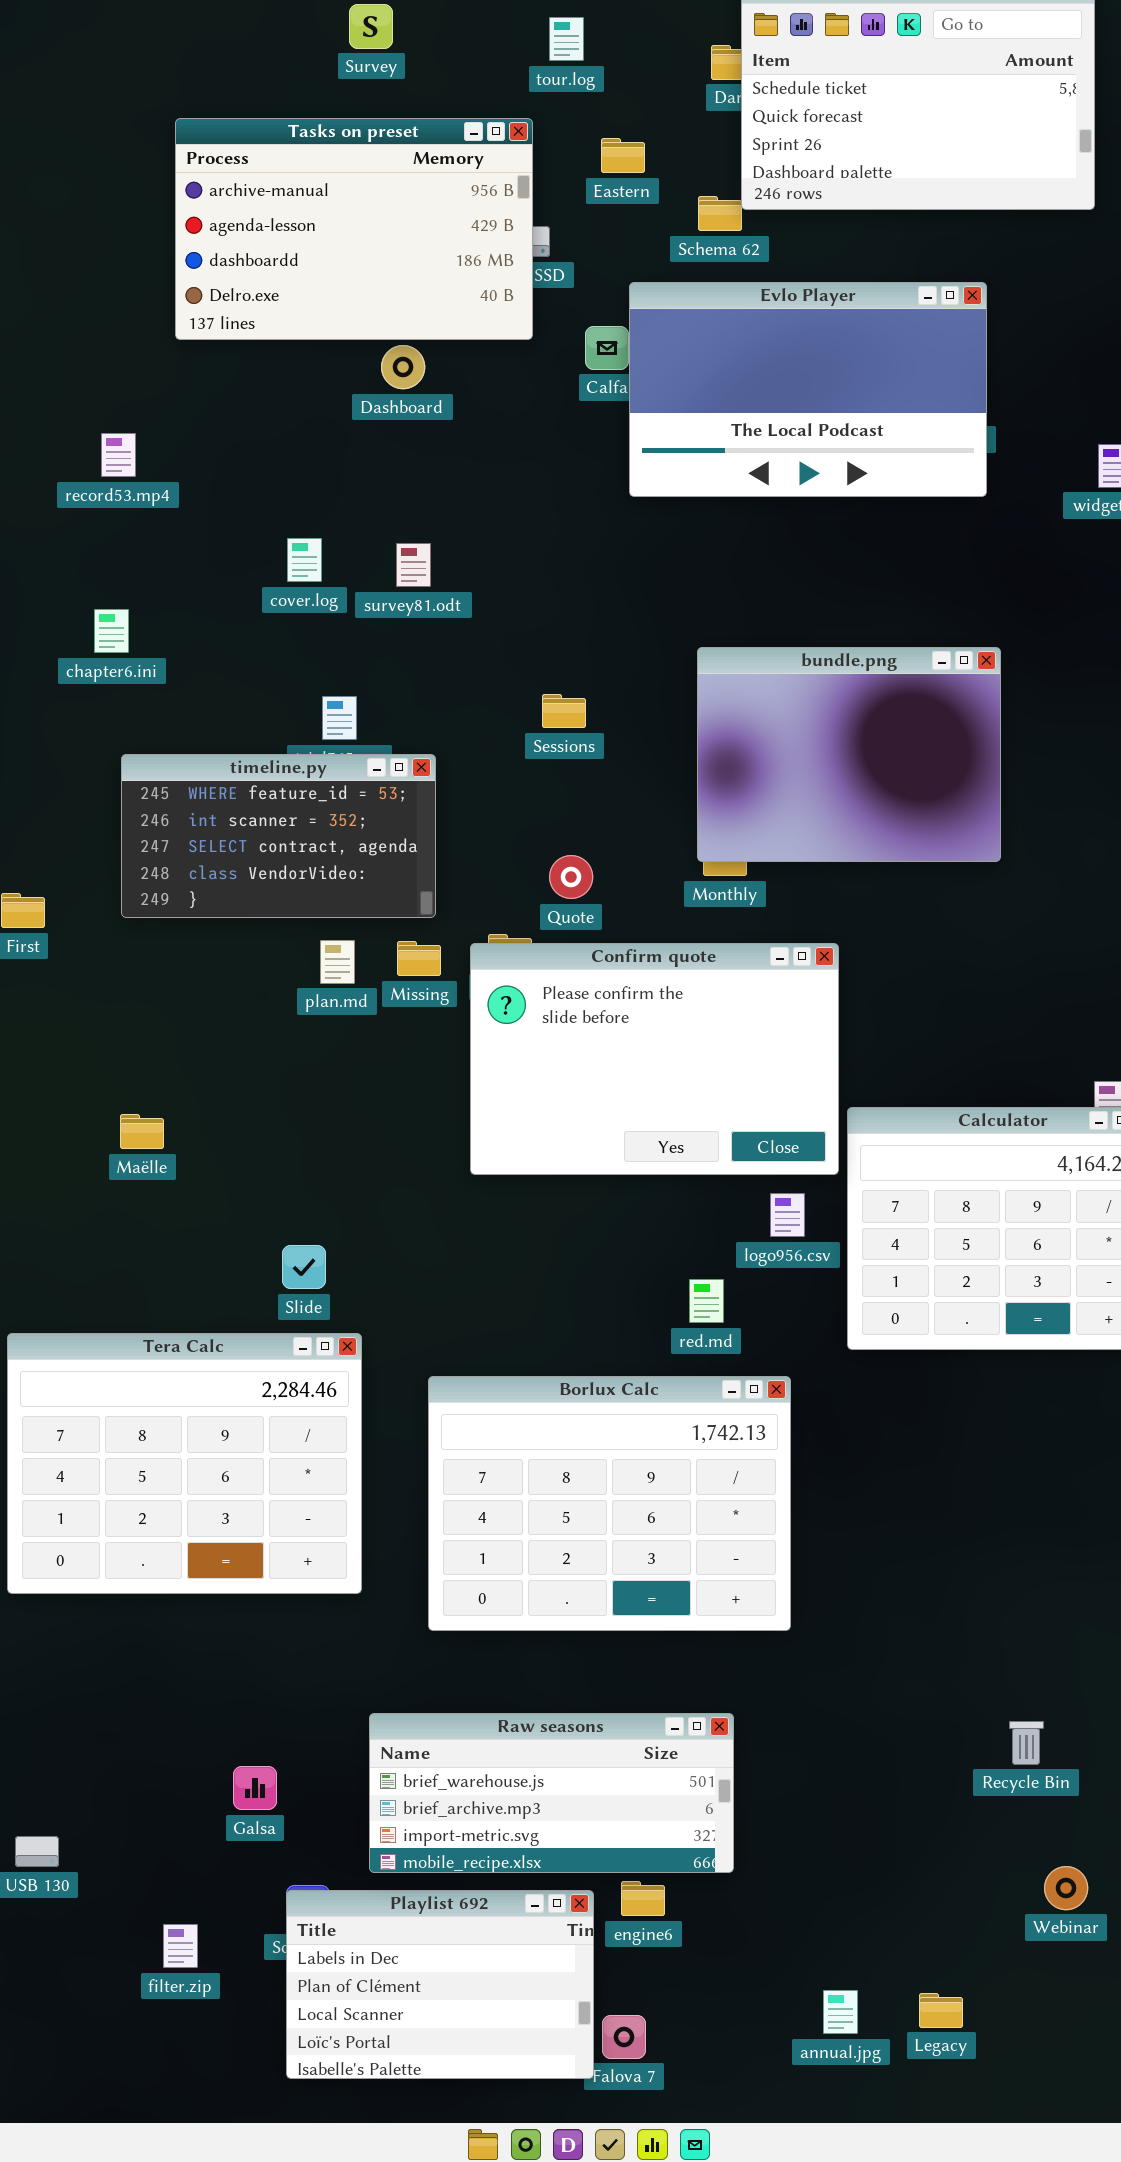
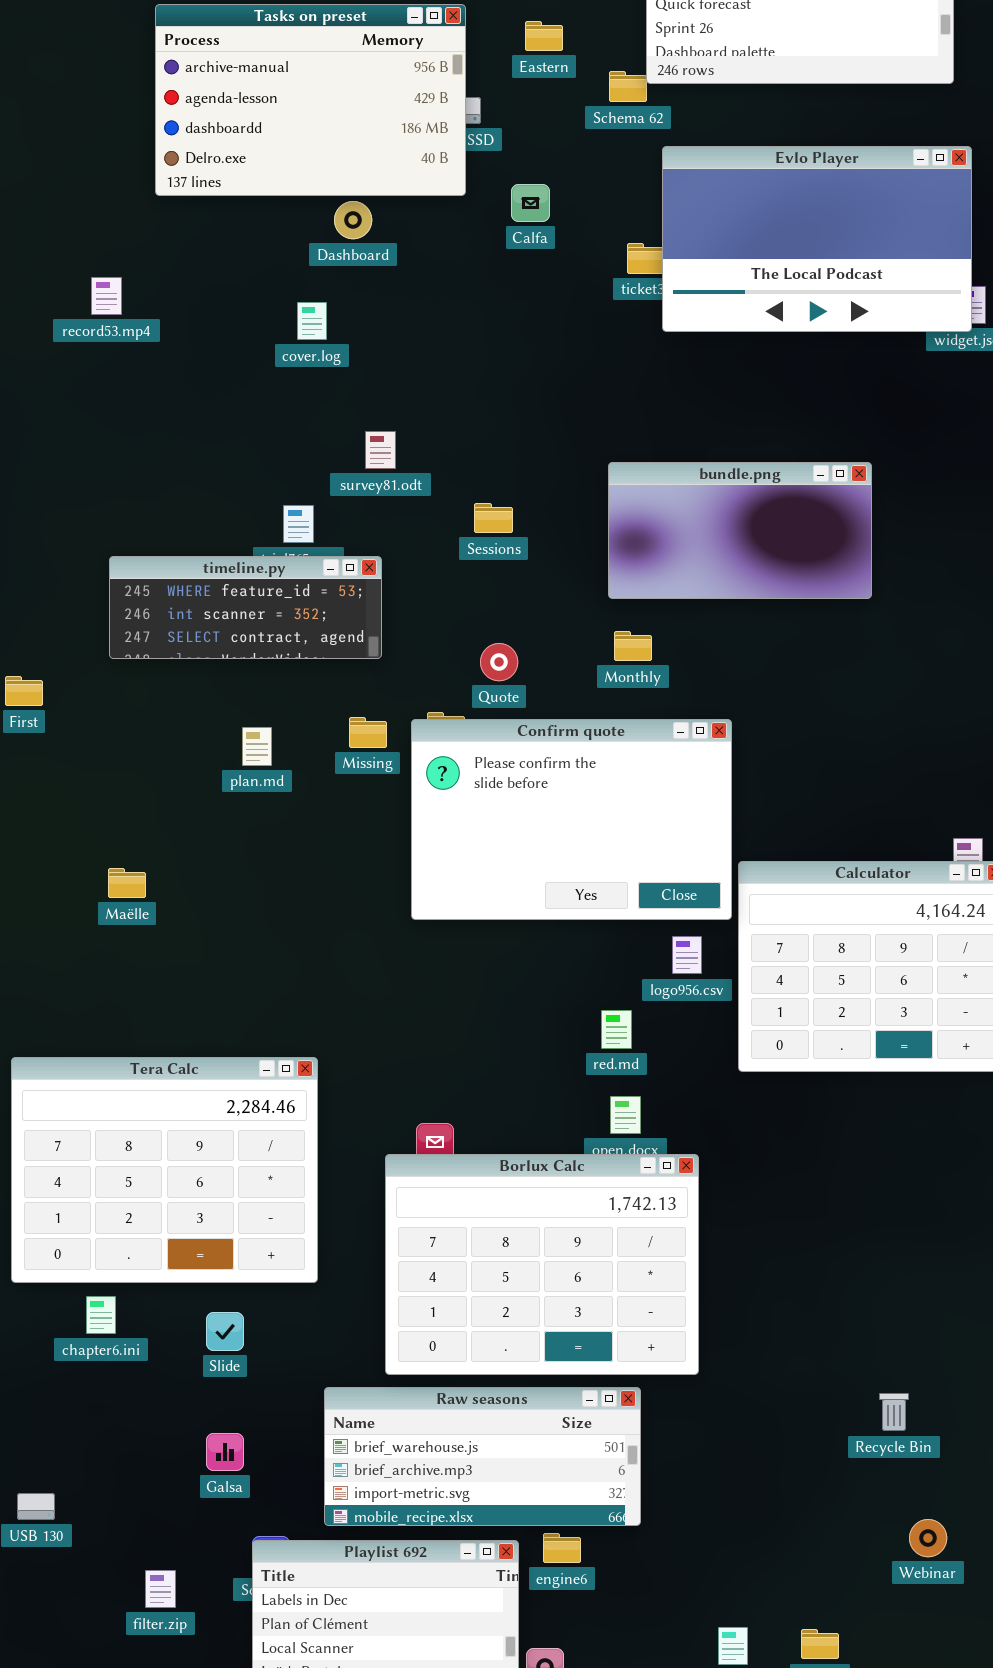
Evlo Player: [629,282,987,497] -> [662,146,972,332], moved
cover.log: [287,538,322,582] -> [297,302,327,340], moved
survey81.odt: [396,543,431,587] -> [365,431,396,469], moved
chapter6.ini: [94,609,129,653] -> [86,1296,116,1334], moved
bundle.png: [697,647,1001,862] -> [608,462,872,599], resized
timeline.py: [121,754,436,918] -> [109,556,382,659], resized
plan.md: [320,940,355,984] -> [242,727,272,766], moved
Slide: [282,1245,326,1289] -> [206,1312,244,1351], moved
Borlux Calc: [428,1376,791,1631] -> [385,1154,699,1375], moved

